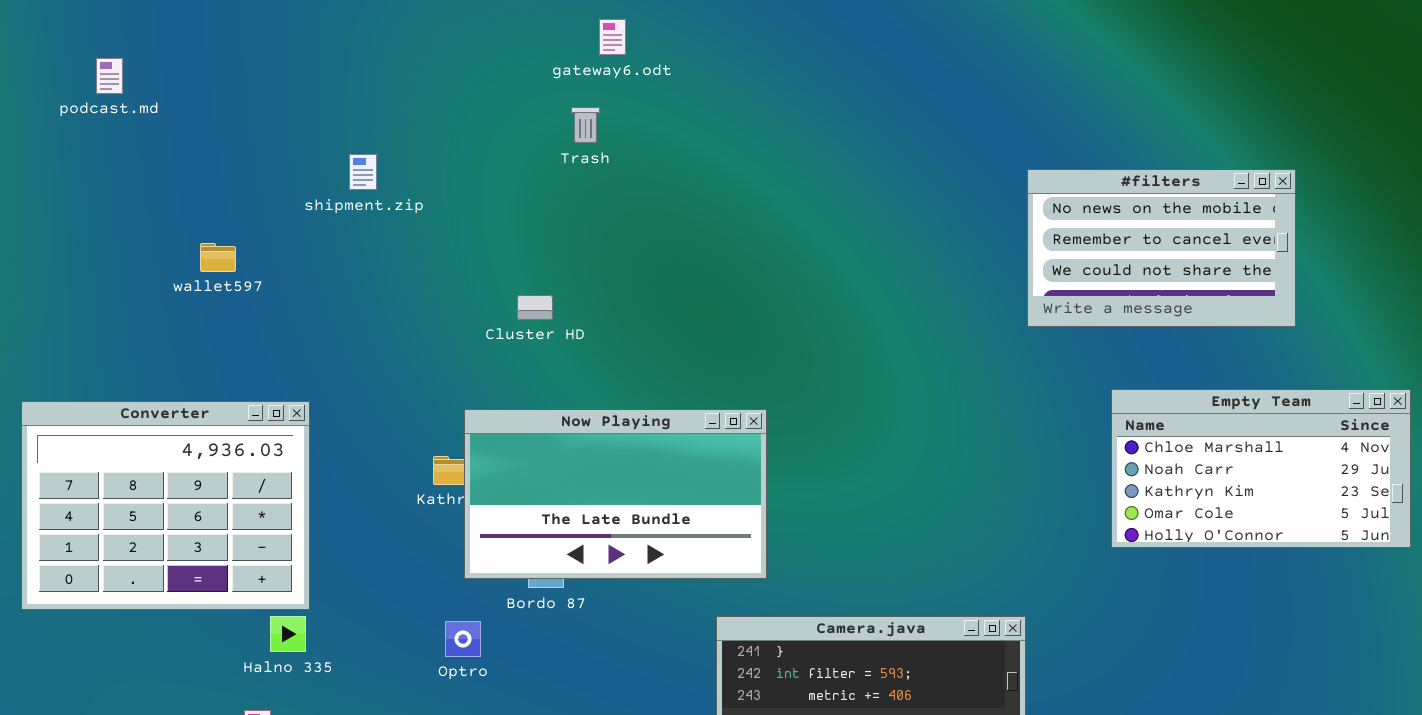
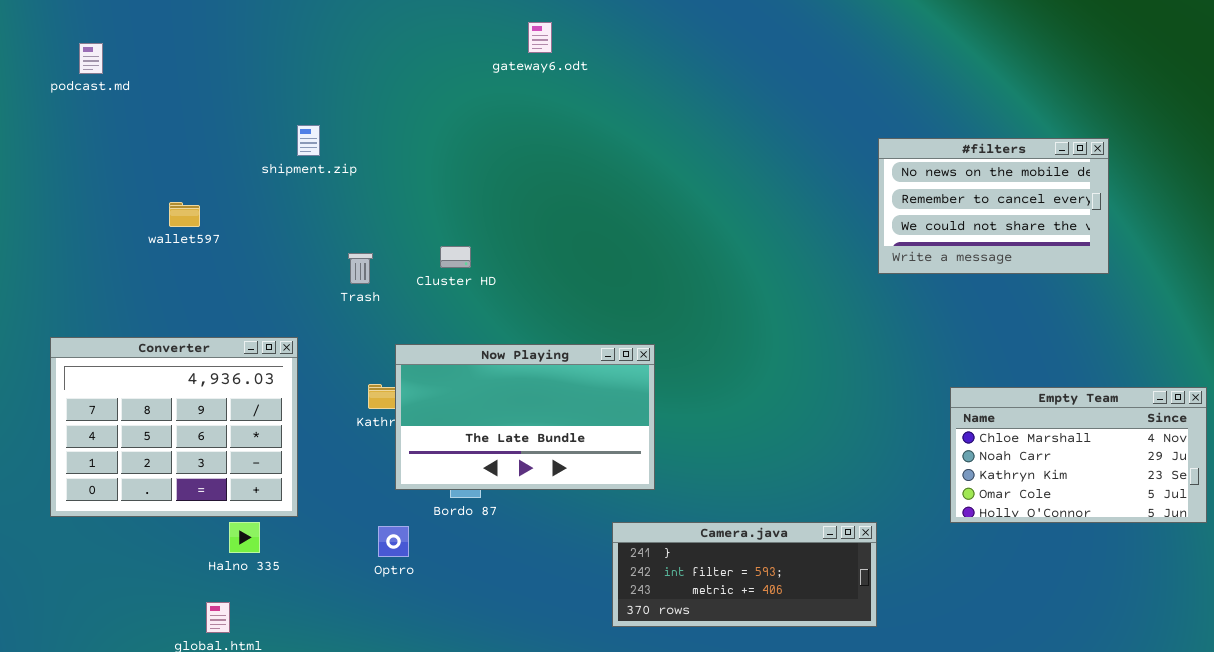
gateway6.odt: [599,19,626,55] -> [528,22,552,53], moved
Trash: [571,107,600,143] -> [348,253,373,284], moved
Empty Team: [1111,389,1411,548] -> [950,387,1207,523], moved
Converter: [21,401,310,610] -> [50,337,298,517], moved

